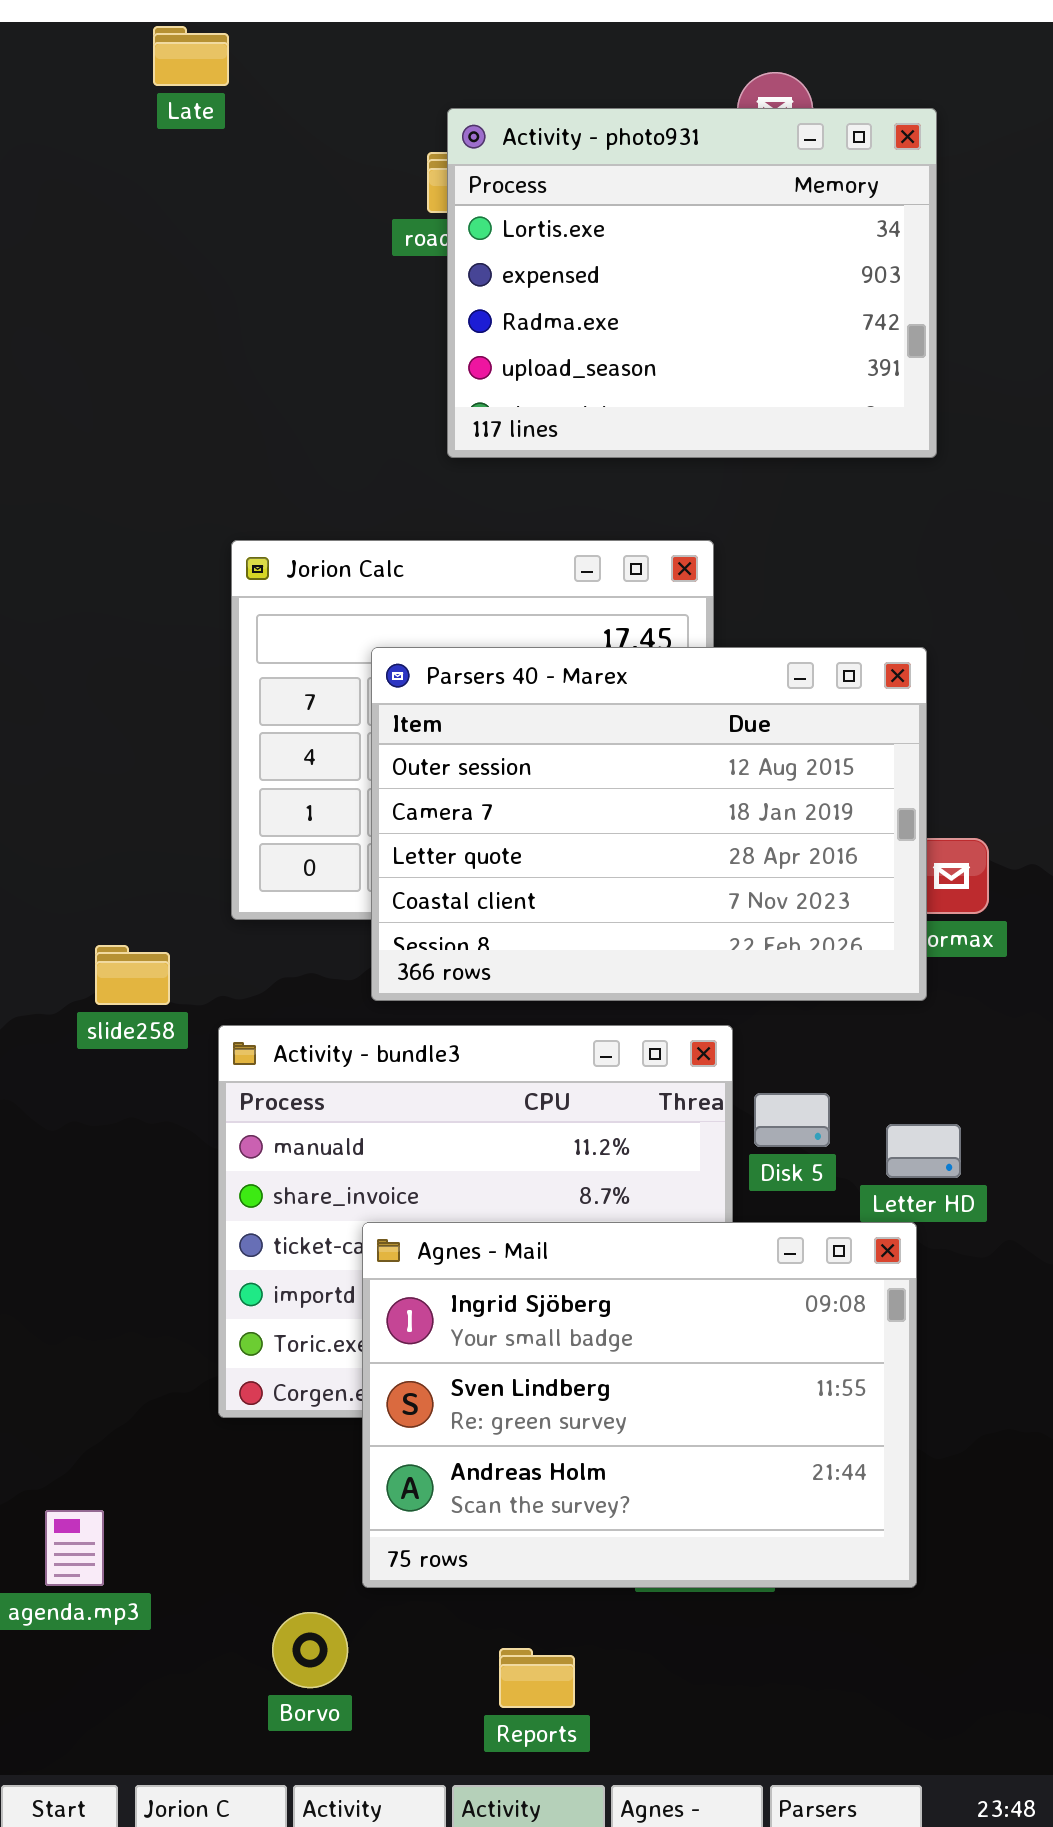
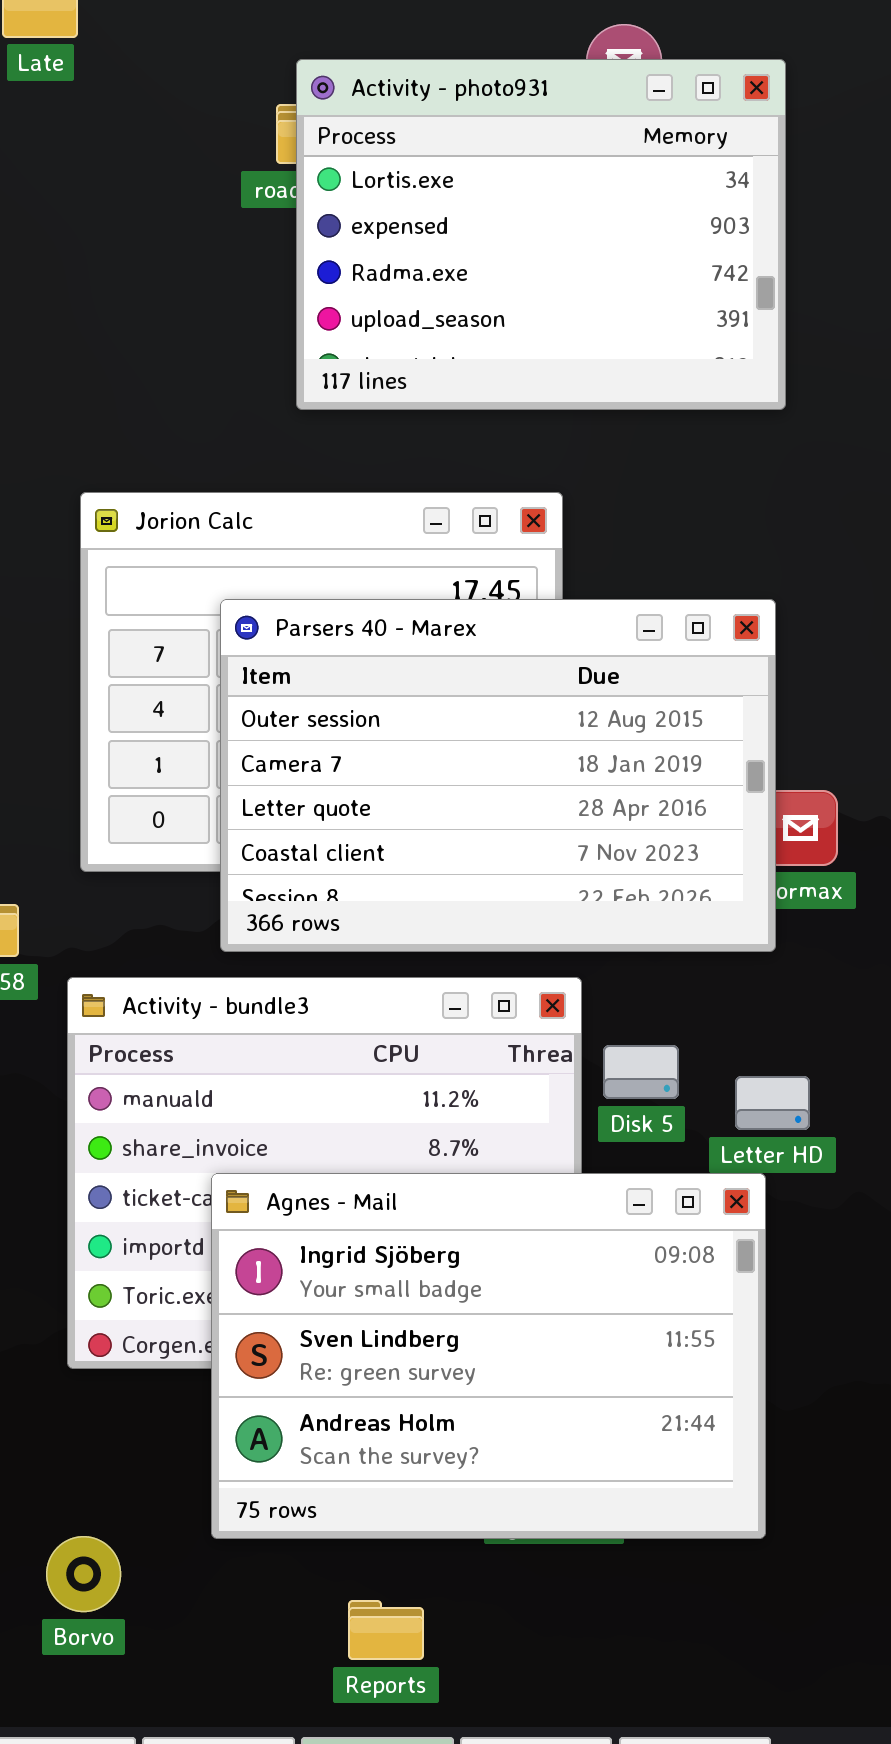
Borvo: [272,1612,348,1688] -> [46,1536,121,1612], moved

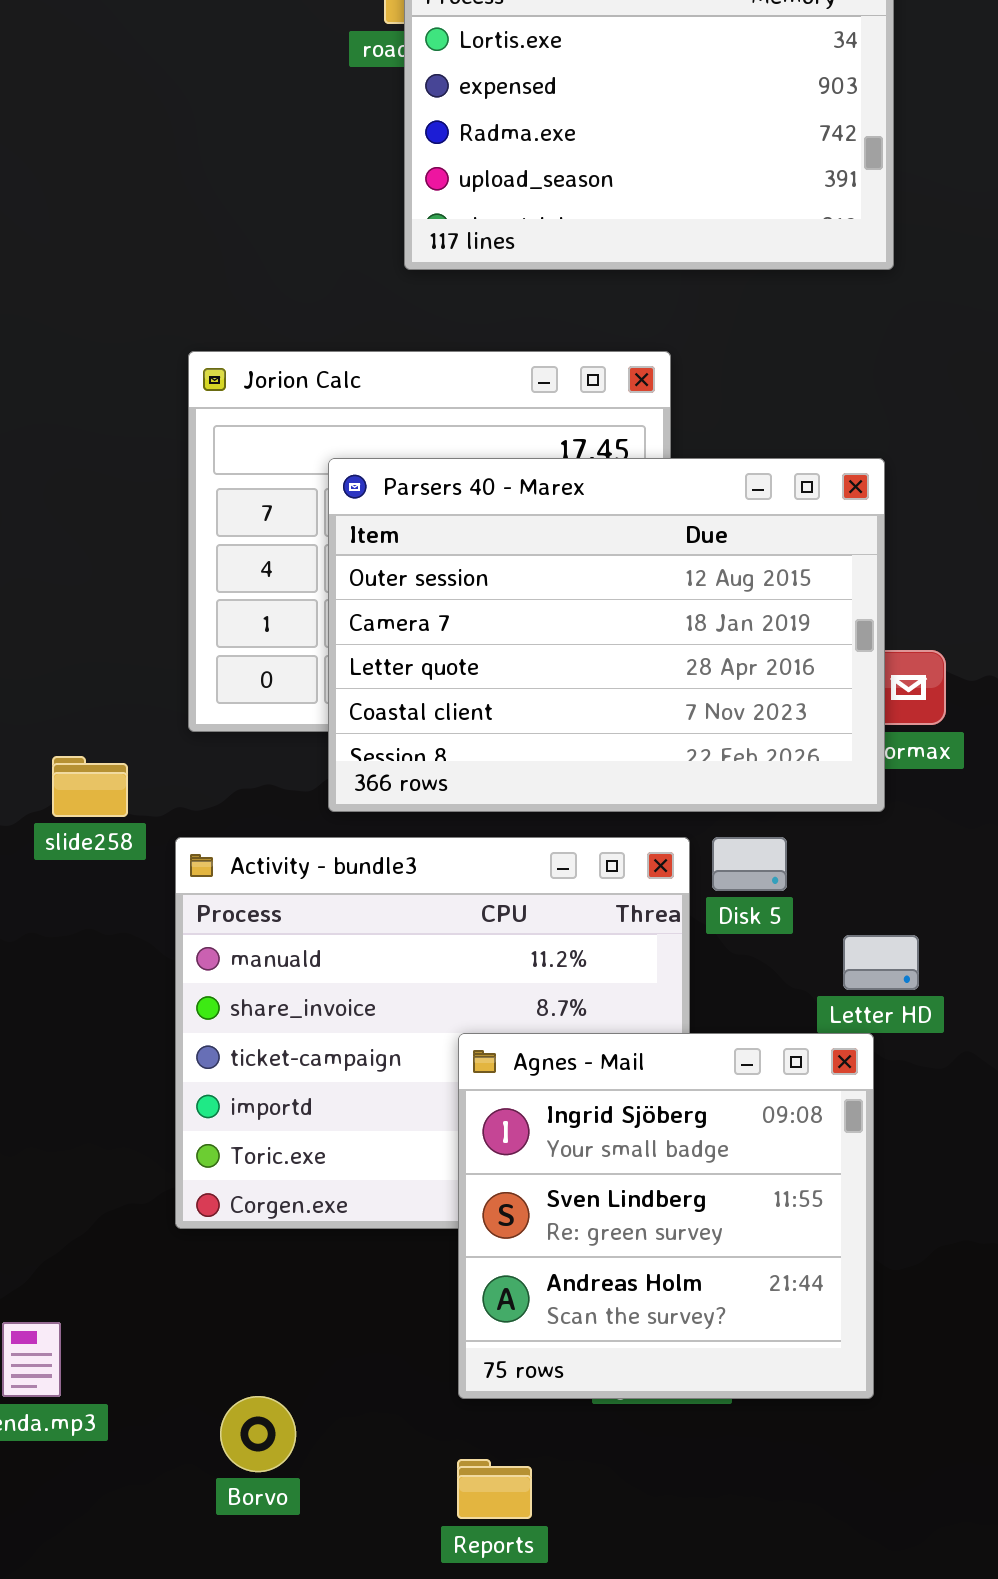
Disk 5: [603,1045,679,1099] -> [712,837,787,891], moved
Agnes - Mail: [211,1173,766,1539] -> [458,1033,874,1399], resized
Borvo: [46,1536,121,1612] -> [220,1396,296,1472], moved

